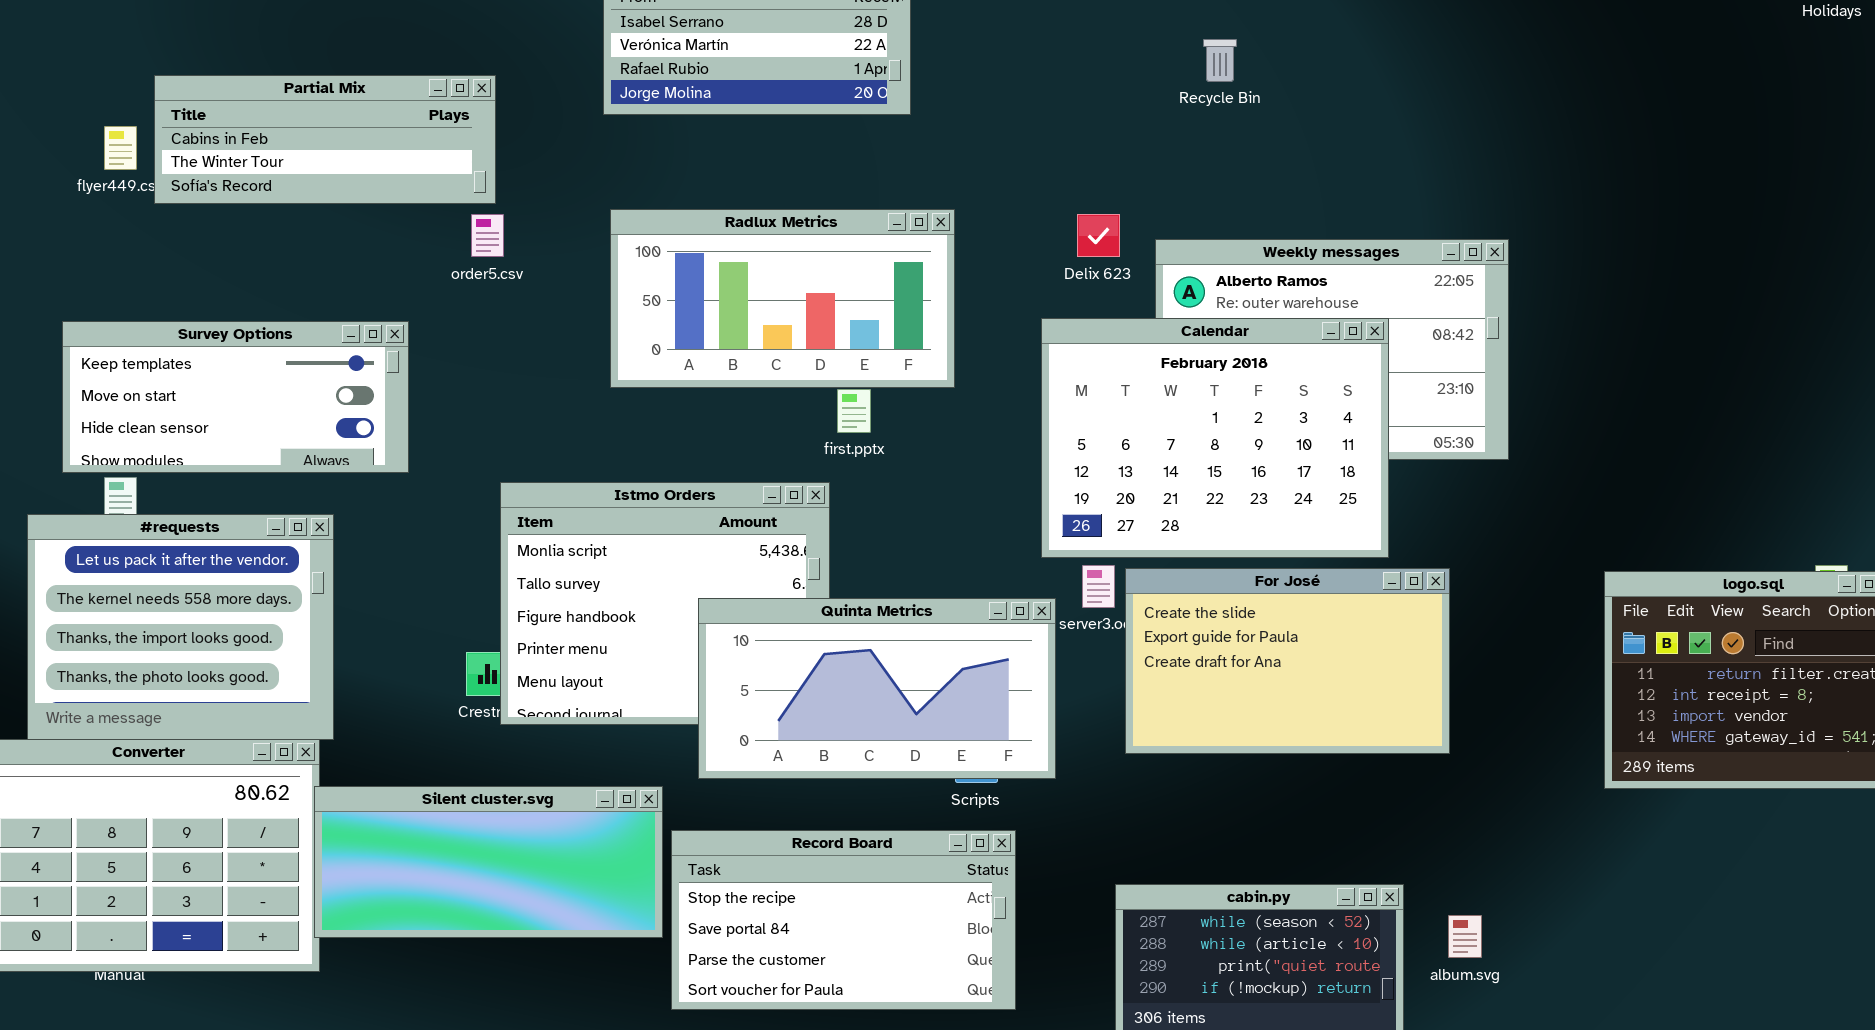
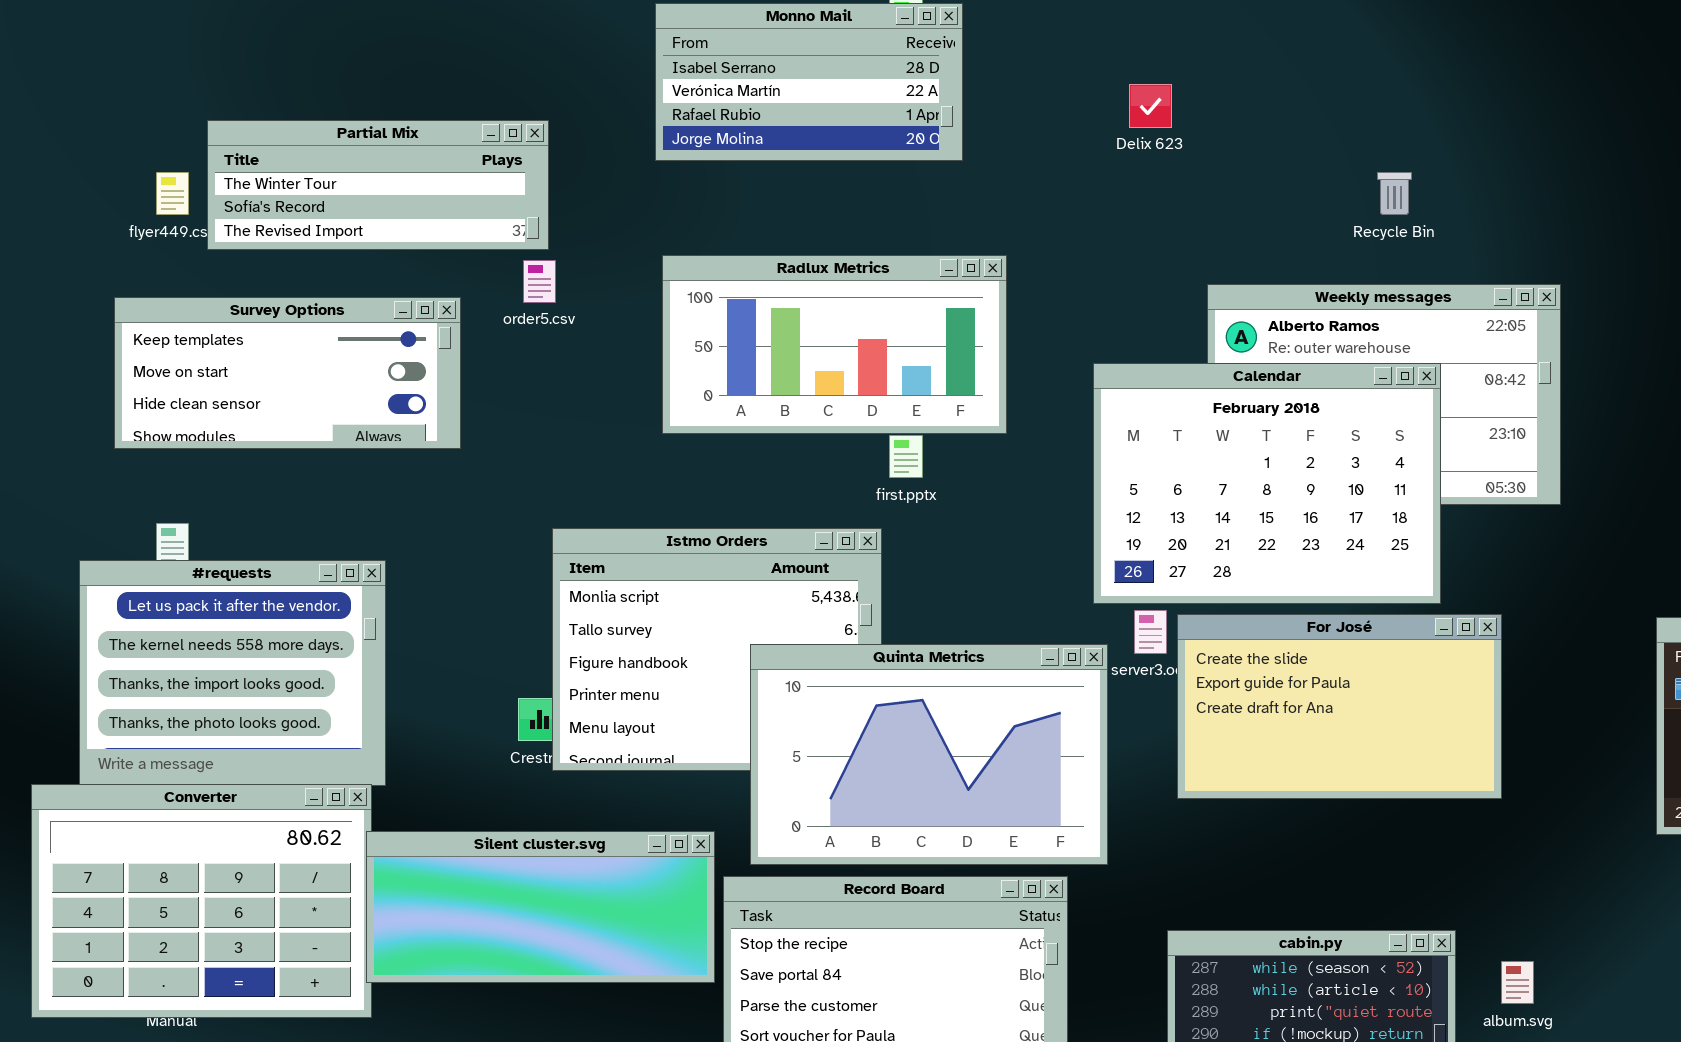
Recycle Bin: [1203,39,1237,82] -> [1377,172,1412,215], moved
Partial Mix: [154,75,496,204] -> [207,120,549,250], scrolled down 1 row
Delix 623: [1077,214,1120,257] -> [1129,84,1172,128], moved
Survey Options: [62,321,409,473] -> [114,297,461,449], moved
Quinta Metrics: [698,598,1056,779] -> [750,644,1108,865], resized

